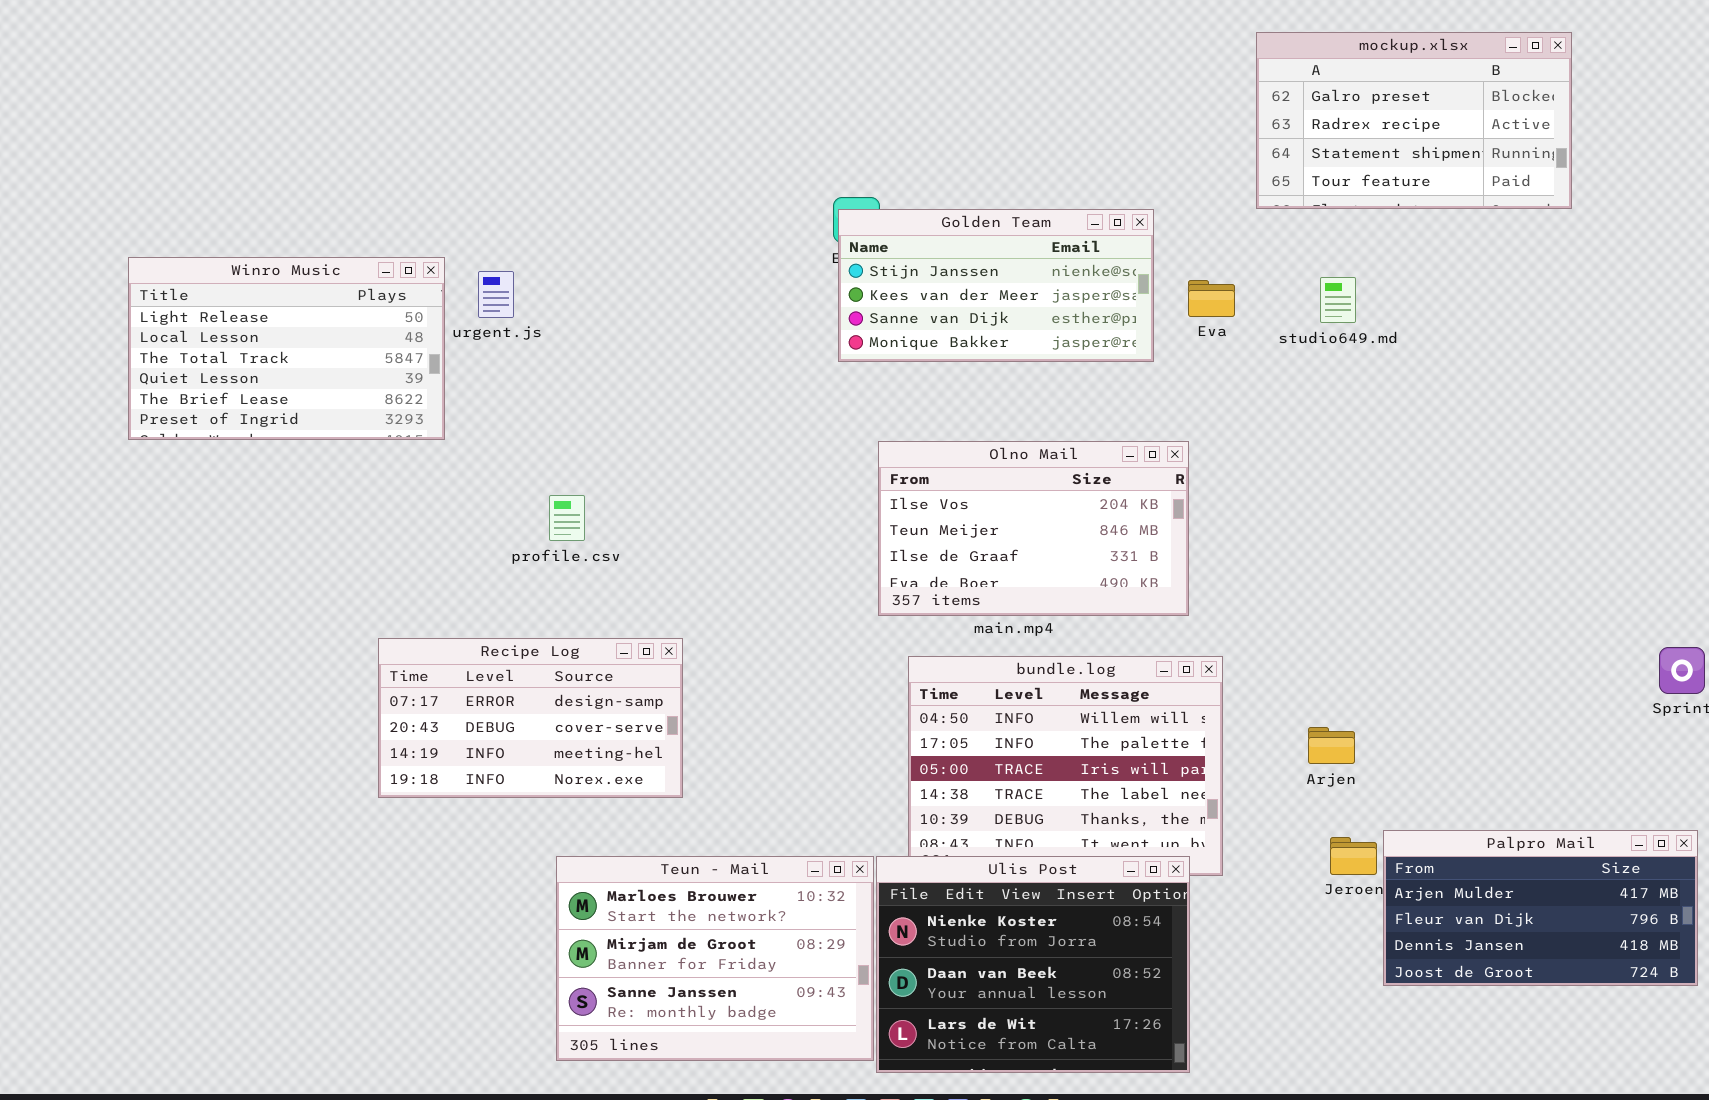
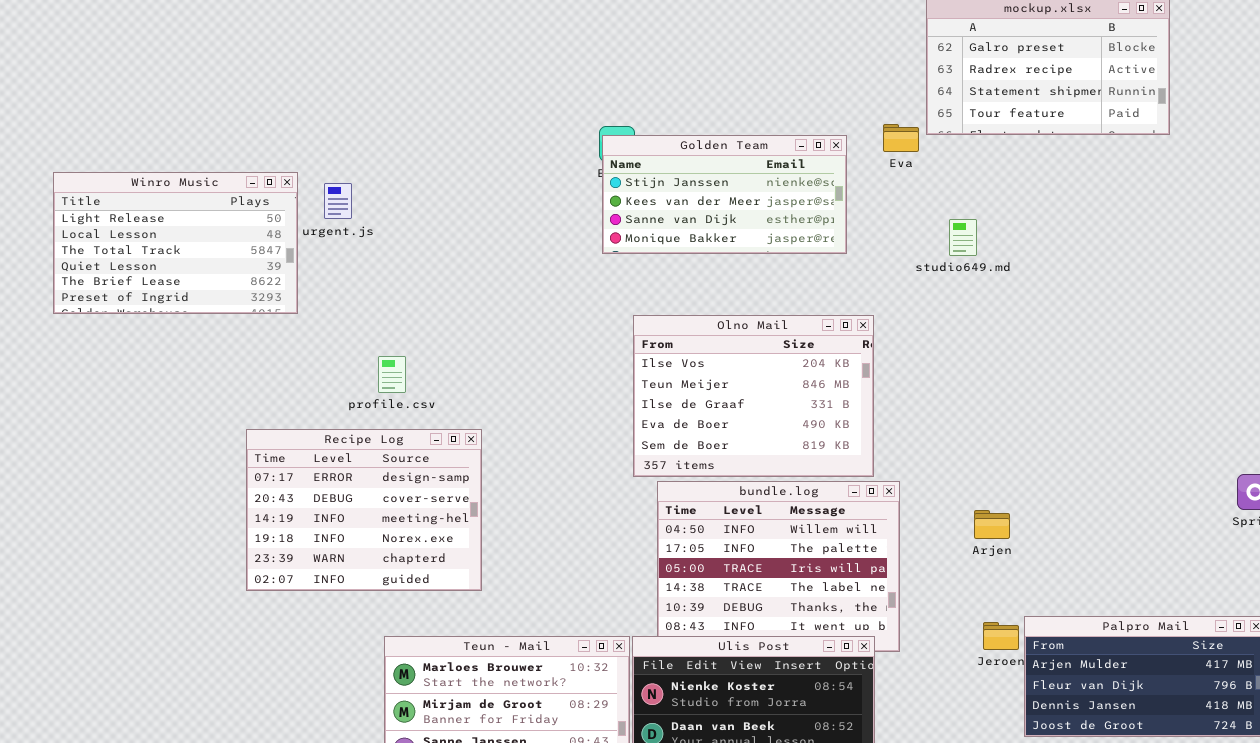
studio649.md: [1320,277,1356,323] -> [949,219,977,256], moved
Eva: [1188,280,1235,317] -> [883,124,919,152], moved
Olno Mail: [878,441,1189,616] -> [633,315,874,477], resized
Recipe Log: [378,638,683,798] -> [246,429,482,591], resized
Arjen: [1308,727,1355,764] -> [974,510,1010,539], moved

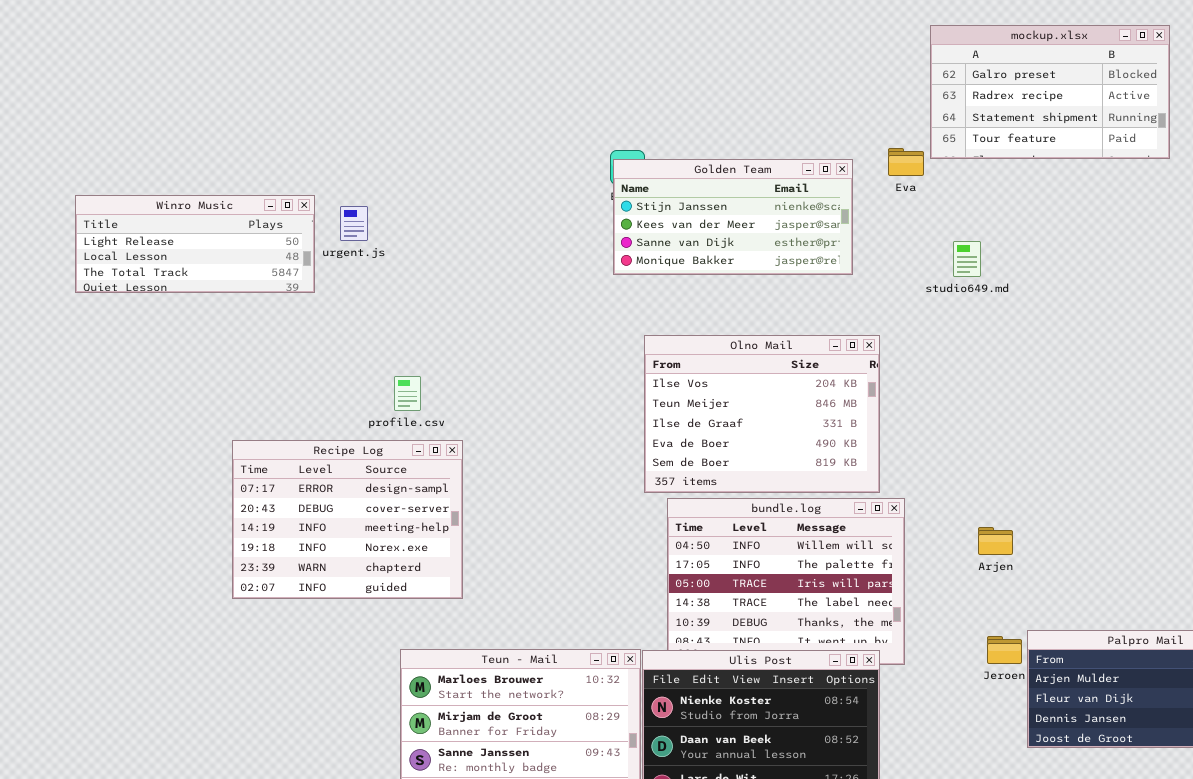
Winro Music: [53,172,298,314] -> [75,195,315,293], resized
Recipe Log: [246,429,482,591] -> [232,440,463,599], moved

